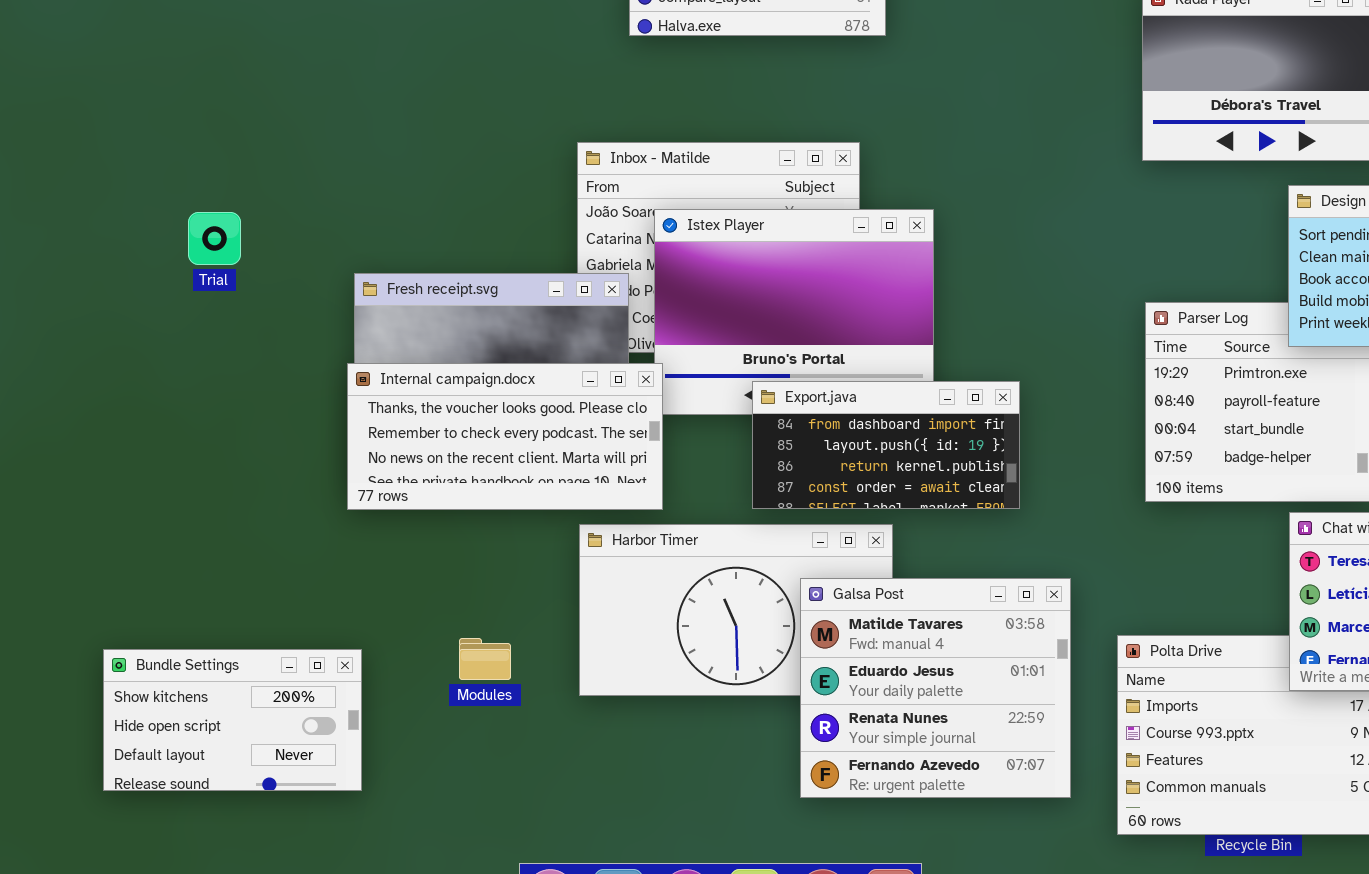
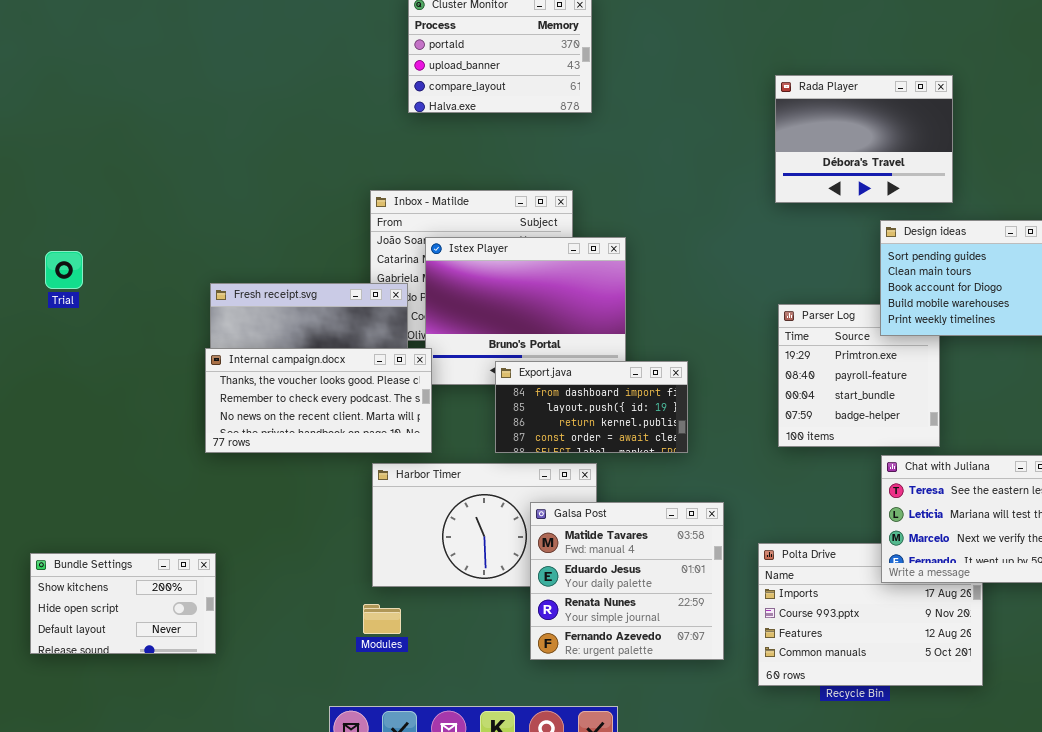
Trial: [188,212,241,265] -> [45,251,83,289], moved
Modules: [459,638,511,680] -> [363,604,401,634], moved

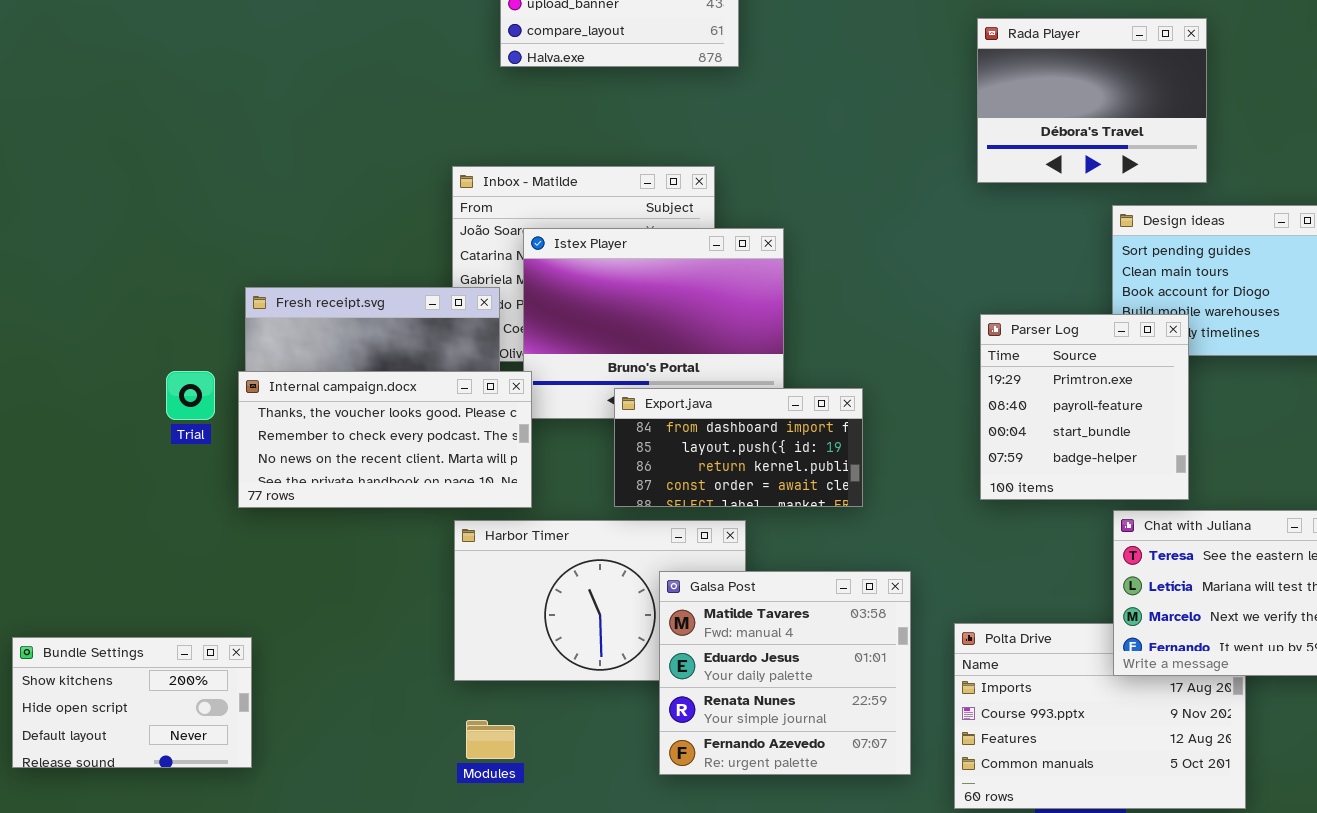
Trial: [45,251,83,289] -> [166,371,215,420], moved
Parser Log: [778,304,940,447] -> [980,314,1189,500], raised
Modules: [363,604,401,634] -> [466,720,515,759], moved

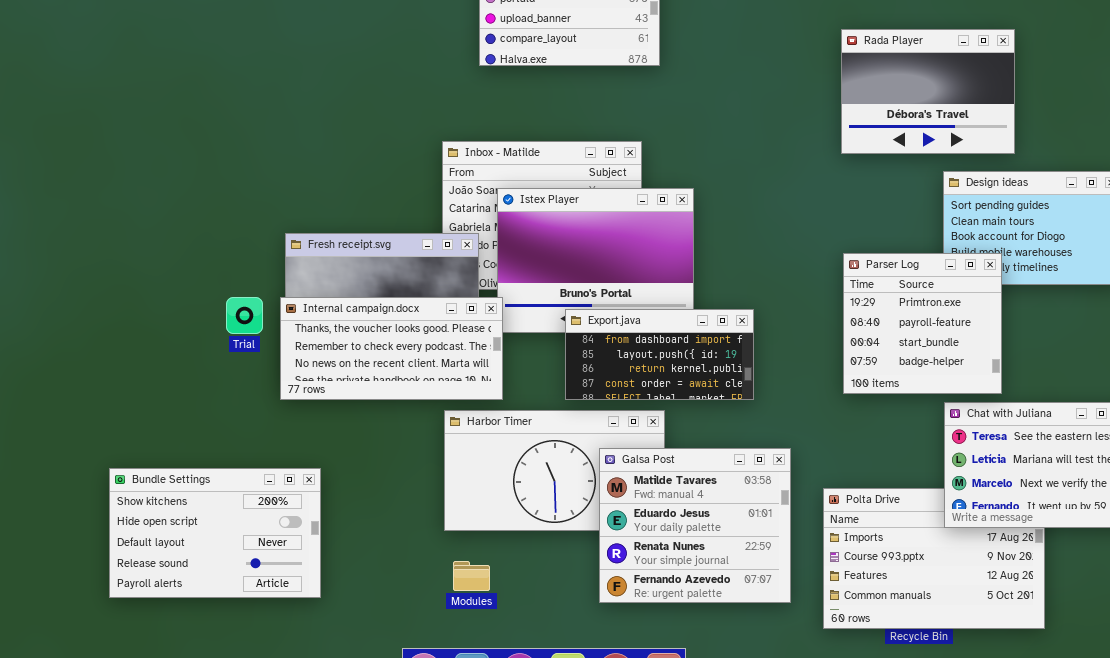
Bundle Settings: [12,637,252,768] -> [109,468,321,598], resized

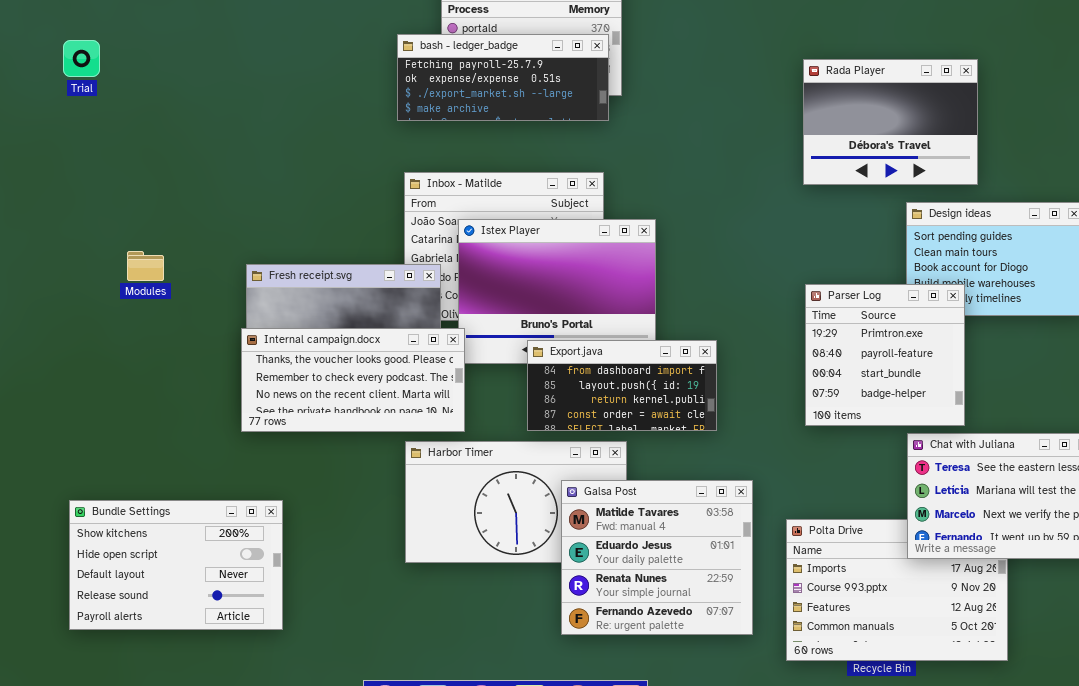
bash - ledger_badge: none -> [397,34,609,121], opened
Trial: [226,297,263,334] -> [63,40,100,77], moved
Modules: [453,561,490,591] -> [127,251,164,281], moved

